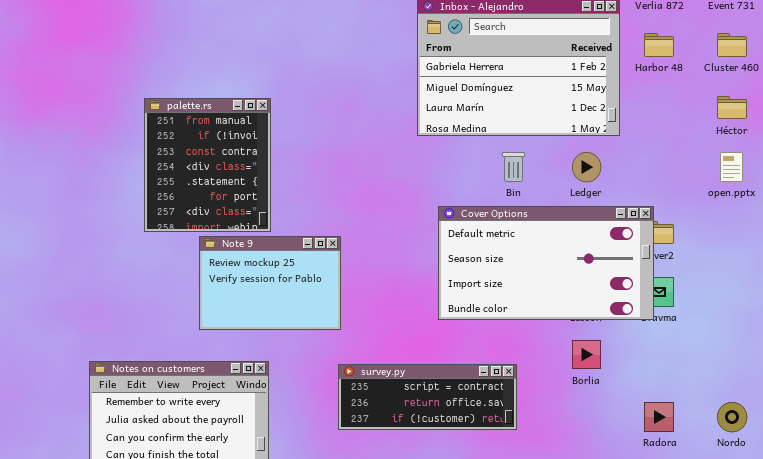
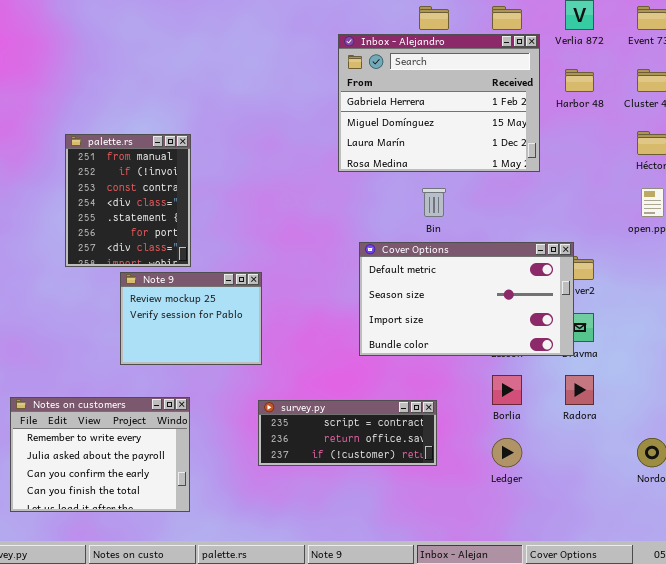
Ledger: [572,152,601,182] -> [492,438,522,467], moved
Radora: [644,402,674,432] -> [565,375,594,405], moved

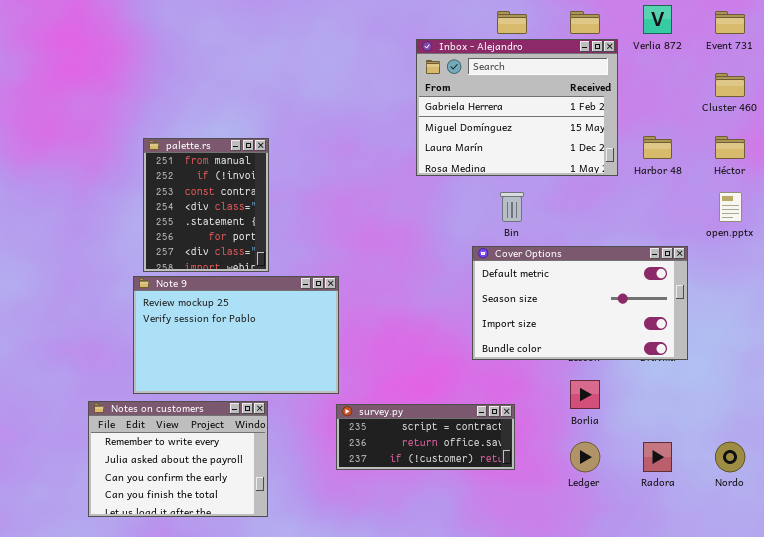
Harbor 48: [565,69,594,92] -> [643,136,672,159], moved
Cover Options: [359,242,574,356] -> [472,246,688,360], moved
Note 9: [120,272,262,365] -> [133,276,339,394], resized
Radora: [565,375,594,405] -> [643,442,672,472], moved

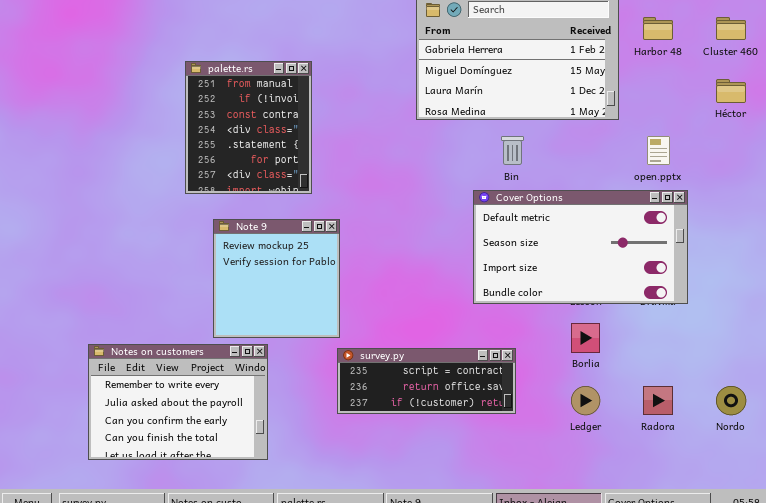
Harbor 48: [643,136,672,159] -> [643,17,673,40], moved
palette.rs: [143,138,269,272] -> [185,61,312,194], moved
open.pptx: [719,192,742,222] -> [647,136,670,165], moved
Note 9: [133,276,339,394] -> [213,219,340,338], resized

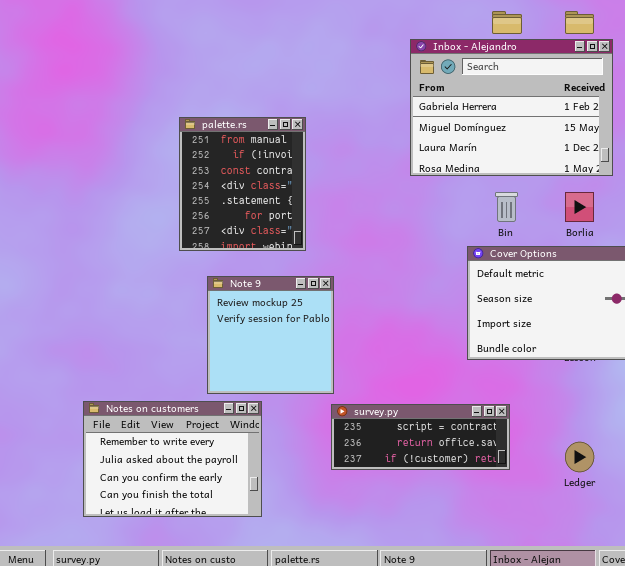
Borlia: [571,323,600,353] -> [565,192,594,222], moved

